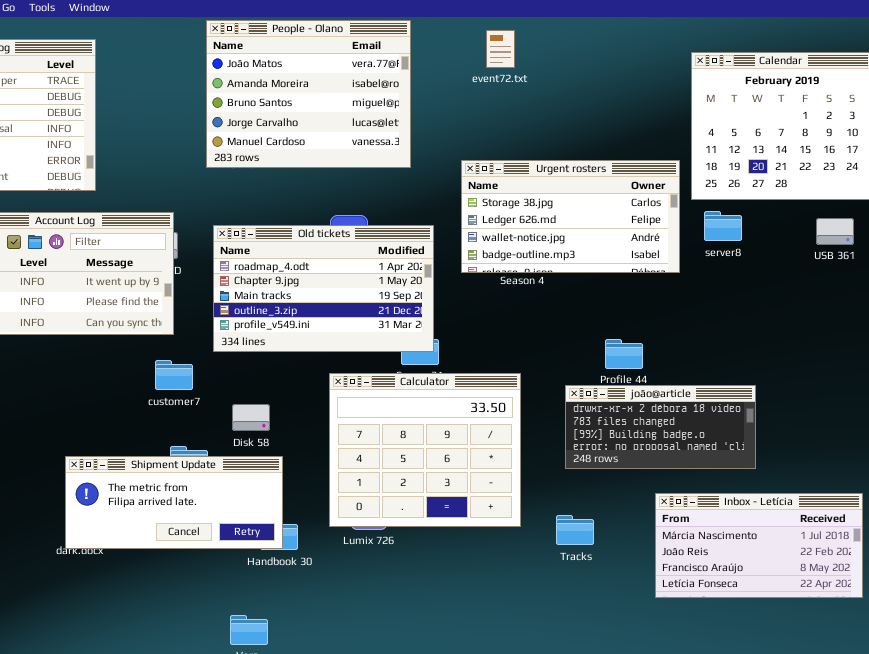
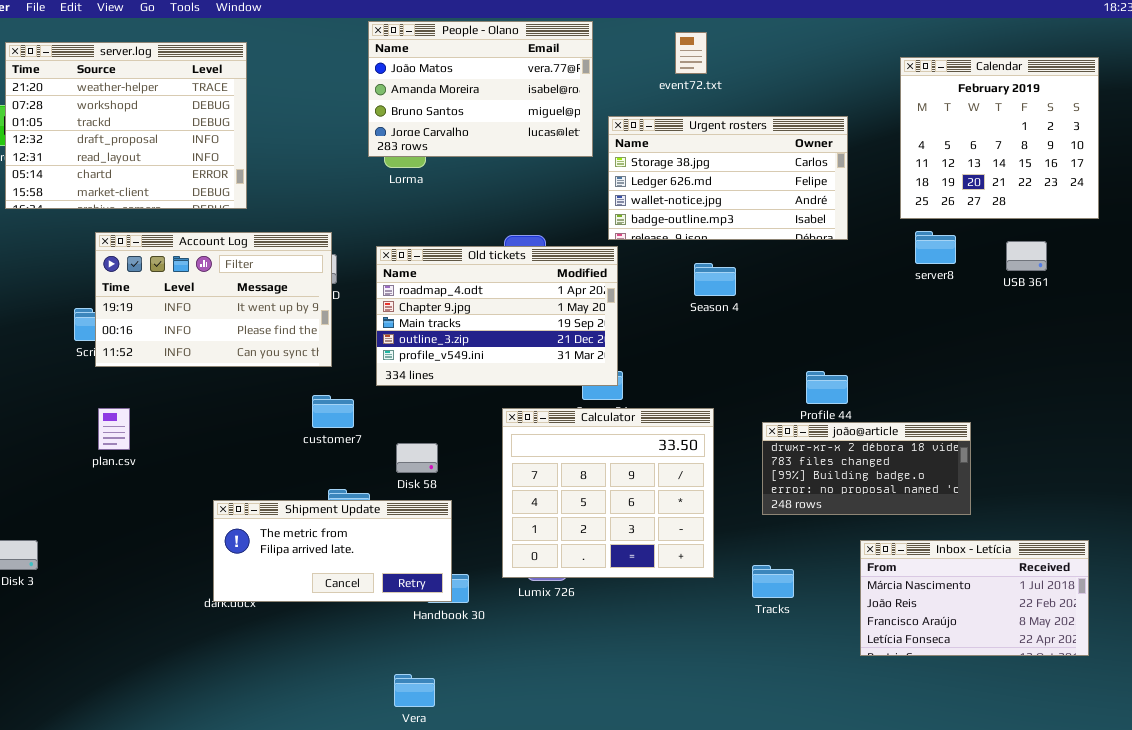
People - Olano: [206,20,411,168] -> [368,21,593,157], resized
Urgent rosters: [461,160,680,273] -> [608,116,848,240], moved
USB 361: [816,218,854,245] -> [1006,241,1047,271], moved

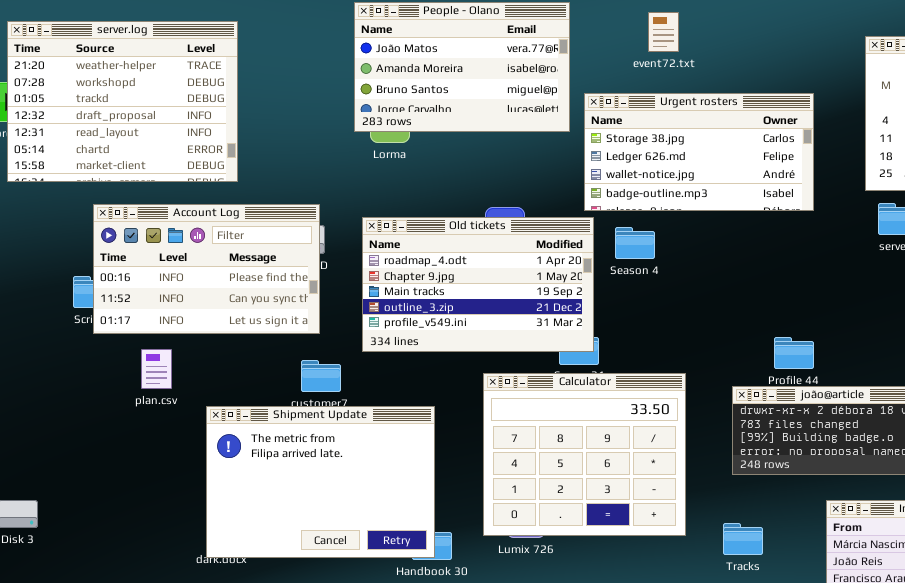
Account Log: [95,232,332,367] -> [93,204,320,334], scrolled down 1 row
Season 4: [694,263,736,296] -> [615,227,655,259], moved
plan.csv: [98,408,130,450] -> [141,349,172,389], moved
Shipment Update: [213,500,452,602] -> [206,406,435,558], resized

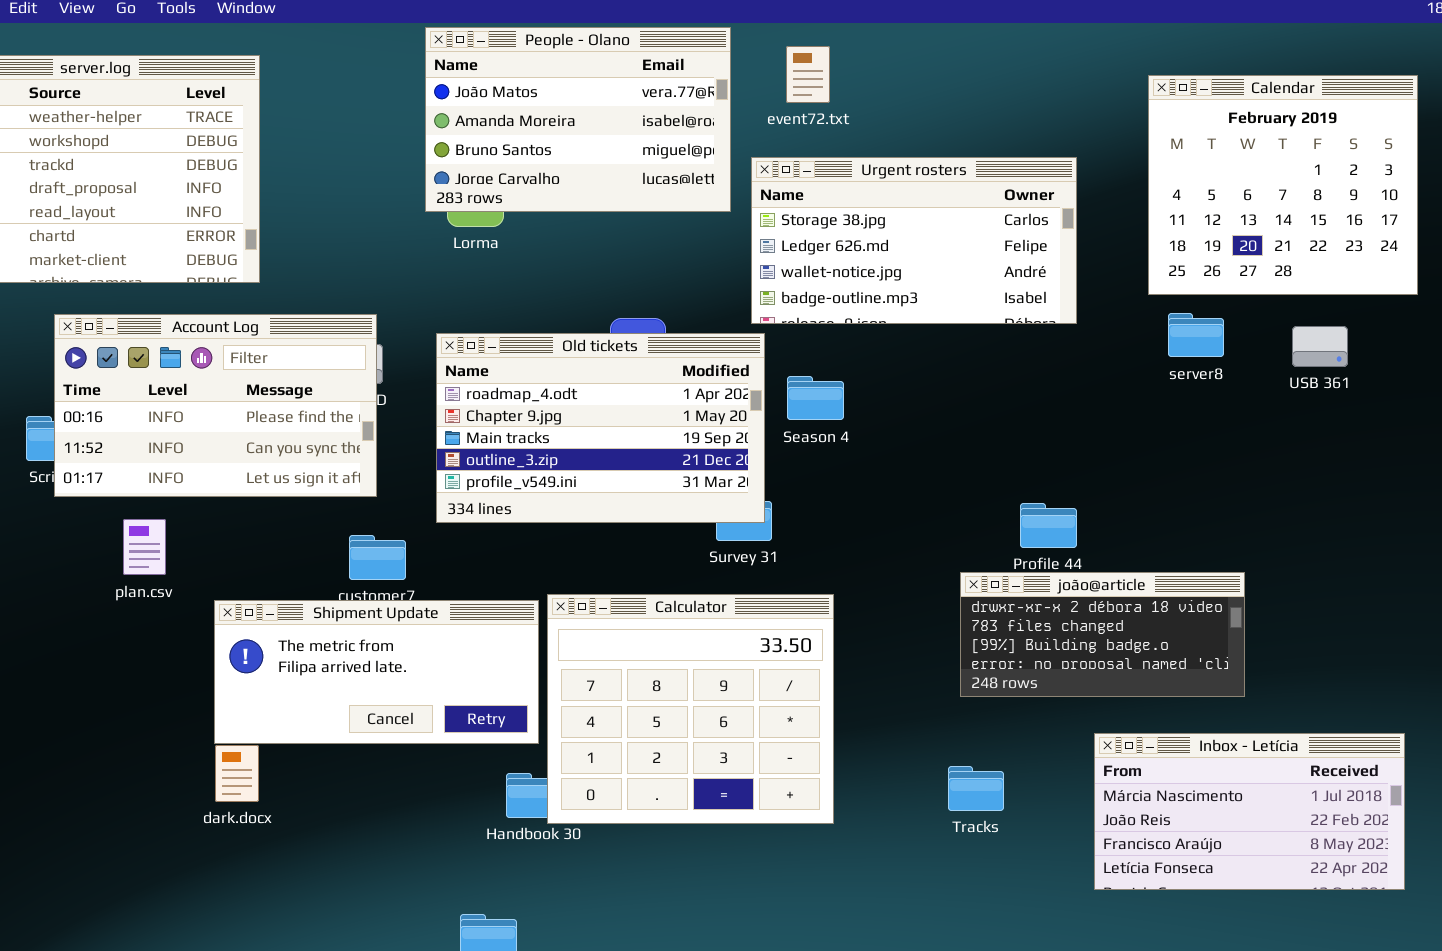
event72.txt: [648,12,679,52] -> [786,46,830,103], moved
Season 4: [615,227,655,259] -> [787,376,844,420], moved
Calculator: [483,373,686,536] -> [547,594,834,824], moved
Shipment Update: [206,406,435,558] -> [214,600,539,744], resized

